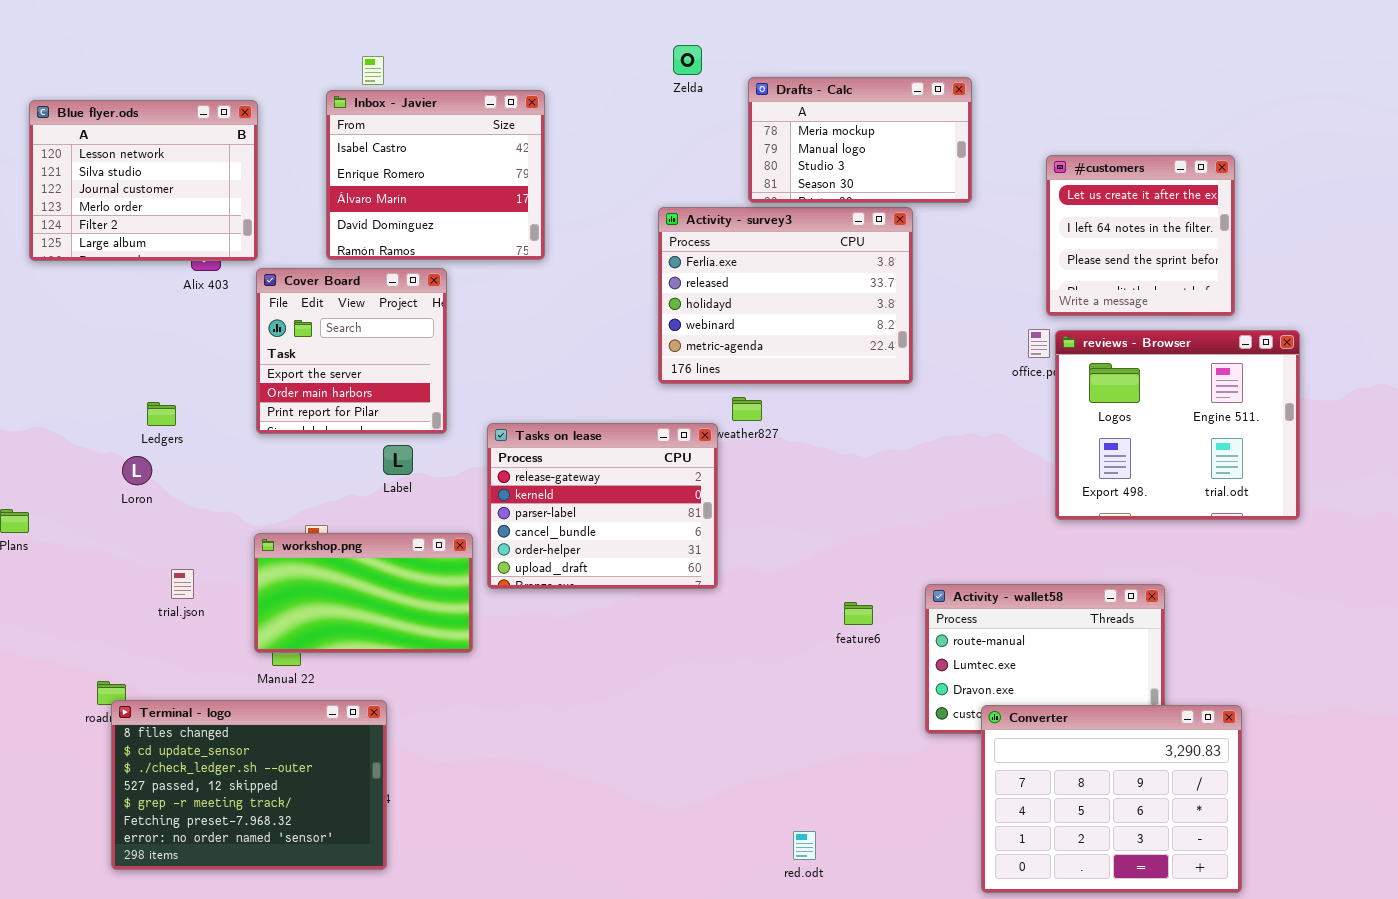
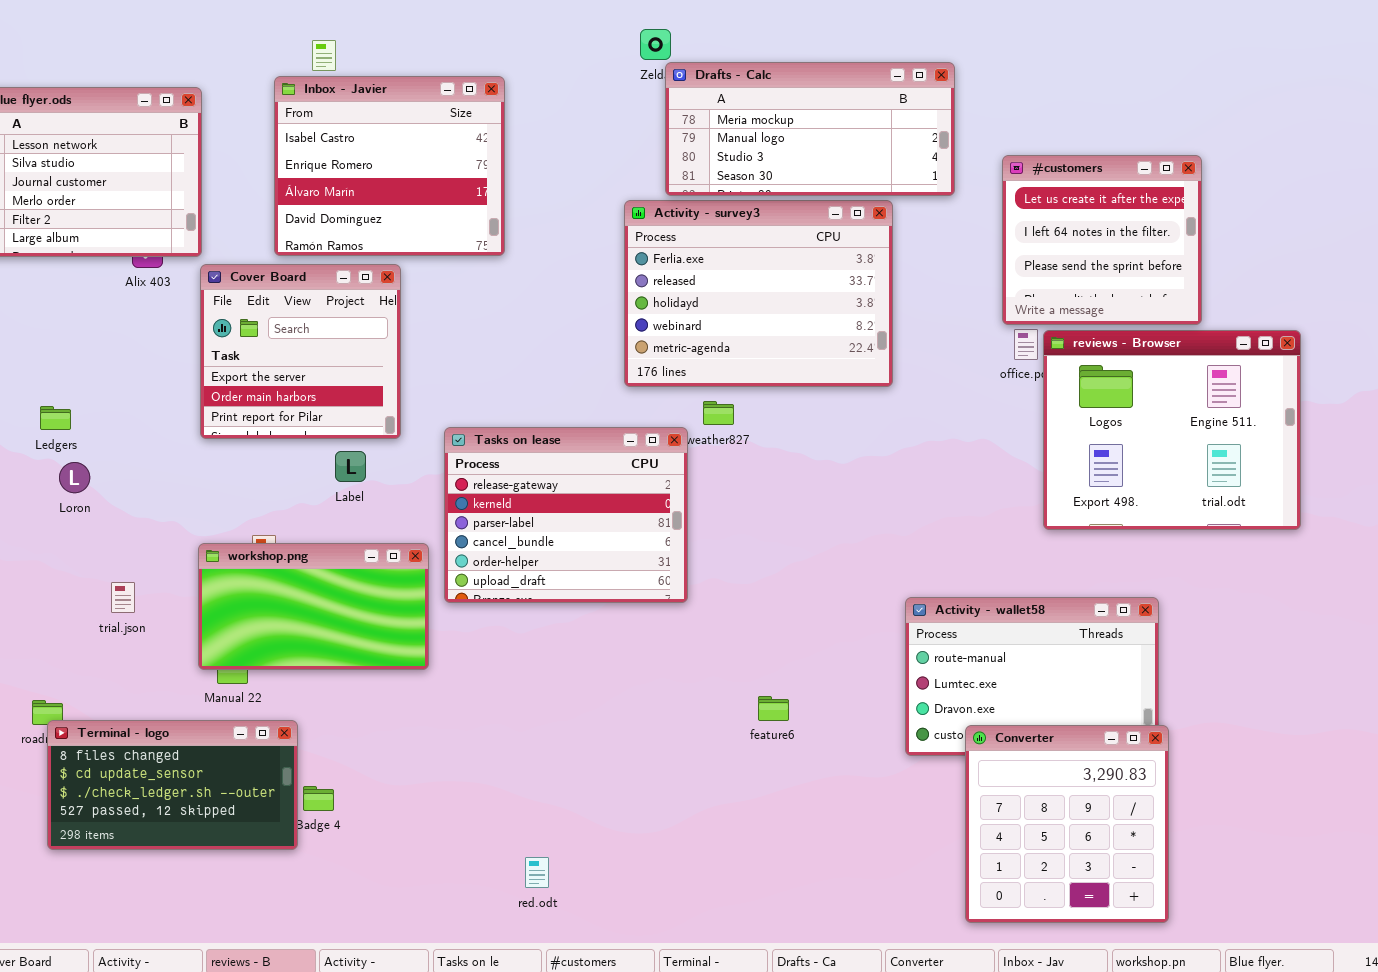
Drafts - Calc: [748,77,972,203] -> [665,62,955,196], resized
#customers: [1046,155,1235,316] -> [1002,155,1202,325], moved
Ledgers: [147,402,176,426] -> [40,406,71,430], moved
feature6: [844,602,873,625] -> [758,696,789,721], moved
Terminal - logo: [111,700,387,870] -> [47,720,298,850], resized
Converter: [981,705,1242,893] -> [965,725,1169,923], resized
red.odt: [793,831,816,860] -> [525,857,549,888], moved

